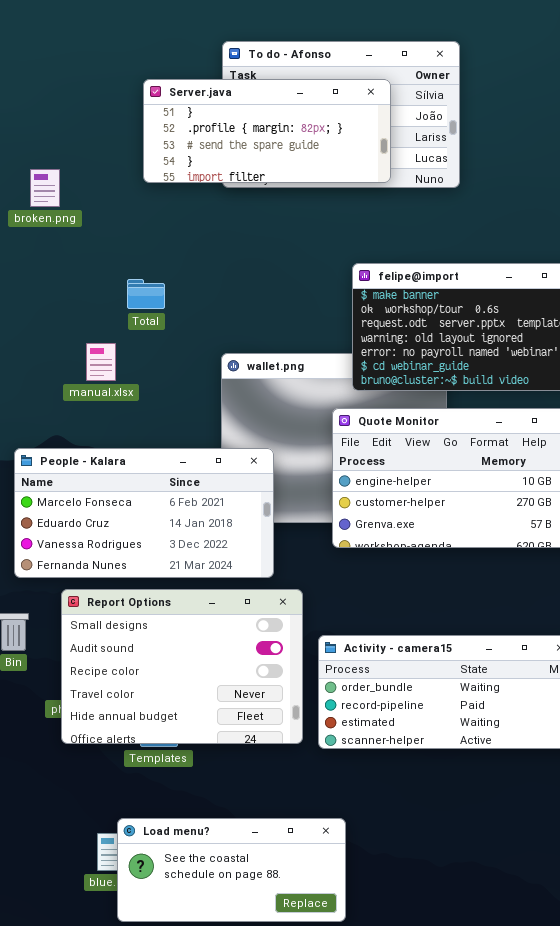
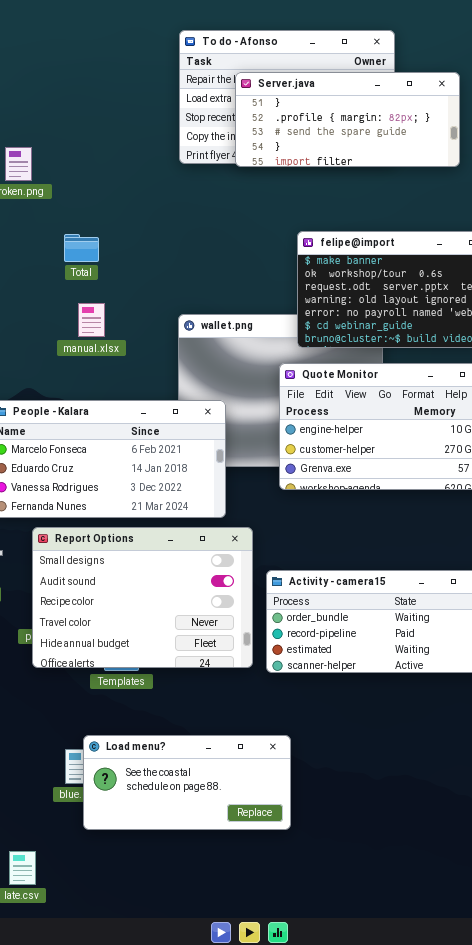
Server.java: [143,79,391,183] -> [235,72,460,167], moved
Total: [127,279,165,309] -> [64,234,99,262], moved
manual.xlsx: [86,343,116,381] -> [78,303,105,337], moved

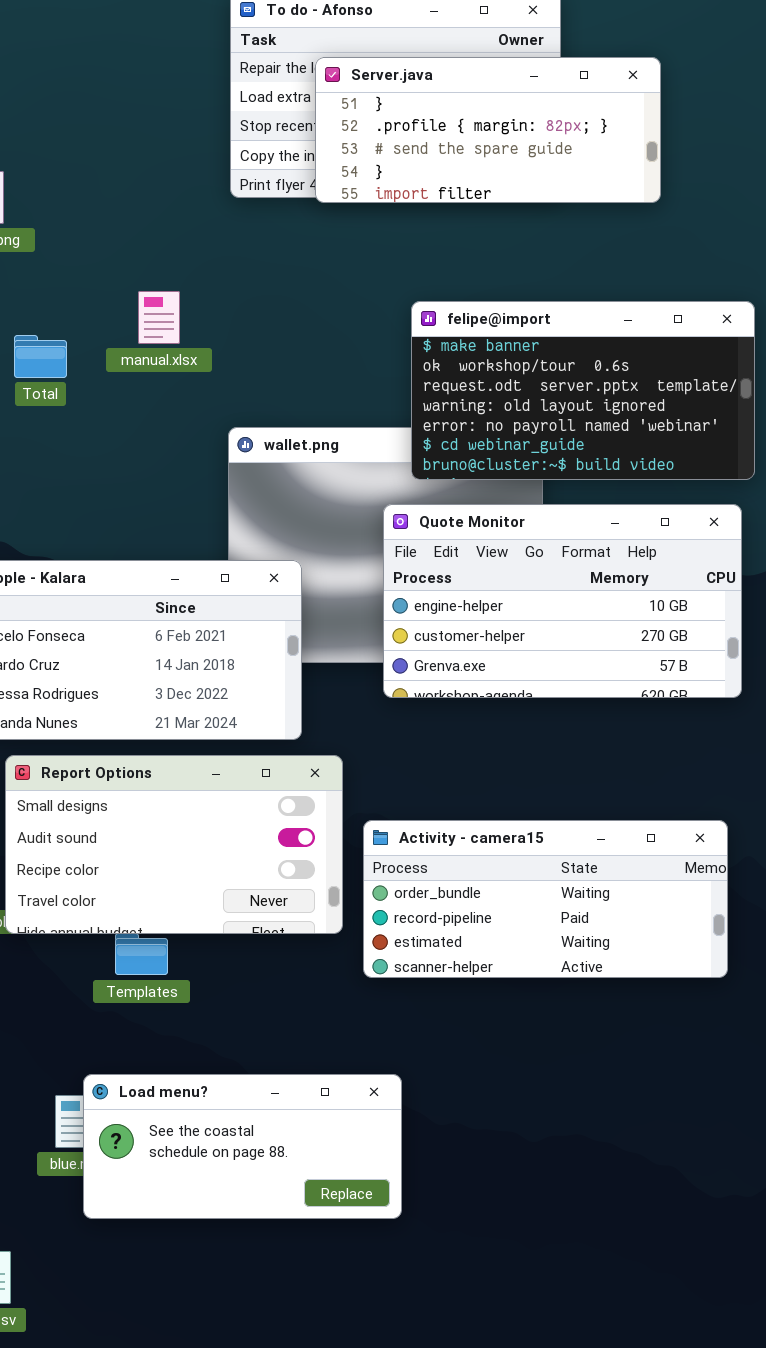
Total: [64,234,99,262] -> [14,335,67,378], moved
manual.xlsx: [78,303,105,337] -> [138,291,180,344], moved
Report Options: [32,527,253,668] -> [5,755,343,934], resized

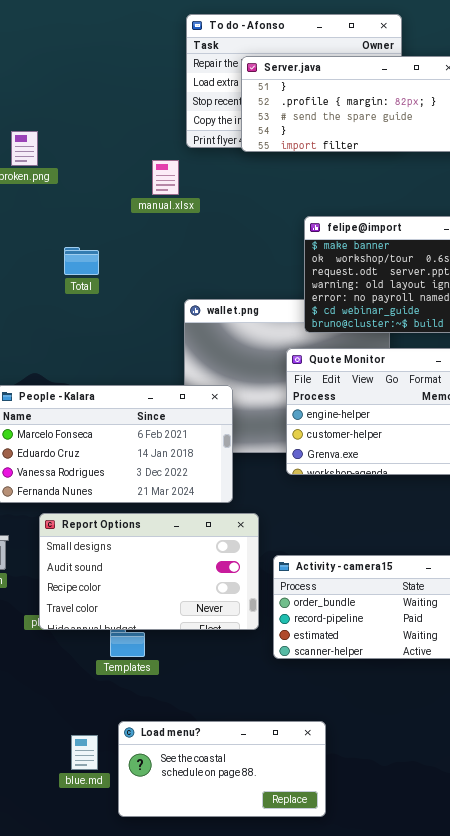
manual.xlsx: [138,291,180,344] -> [152,160,179,195], moved
Total: [14,335,67,378] -> [64,247,99,275], moved
Load menu?: [83,1074,402,1219] -> [118,721,326,817], moved

